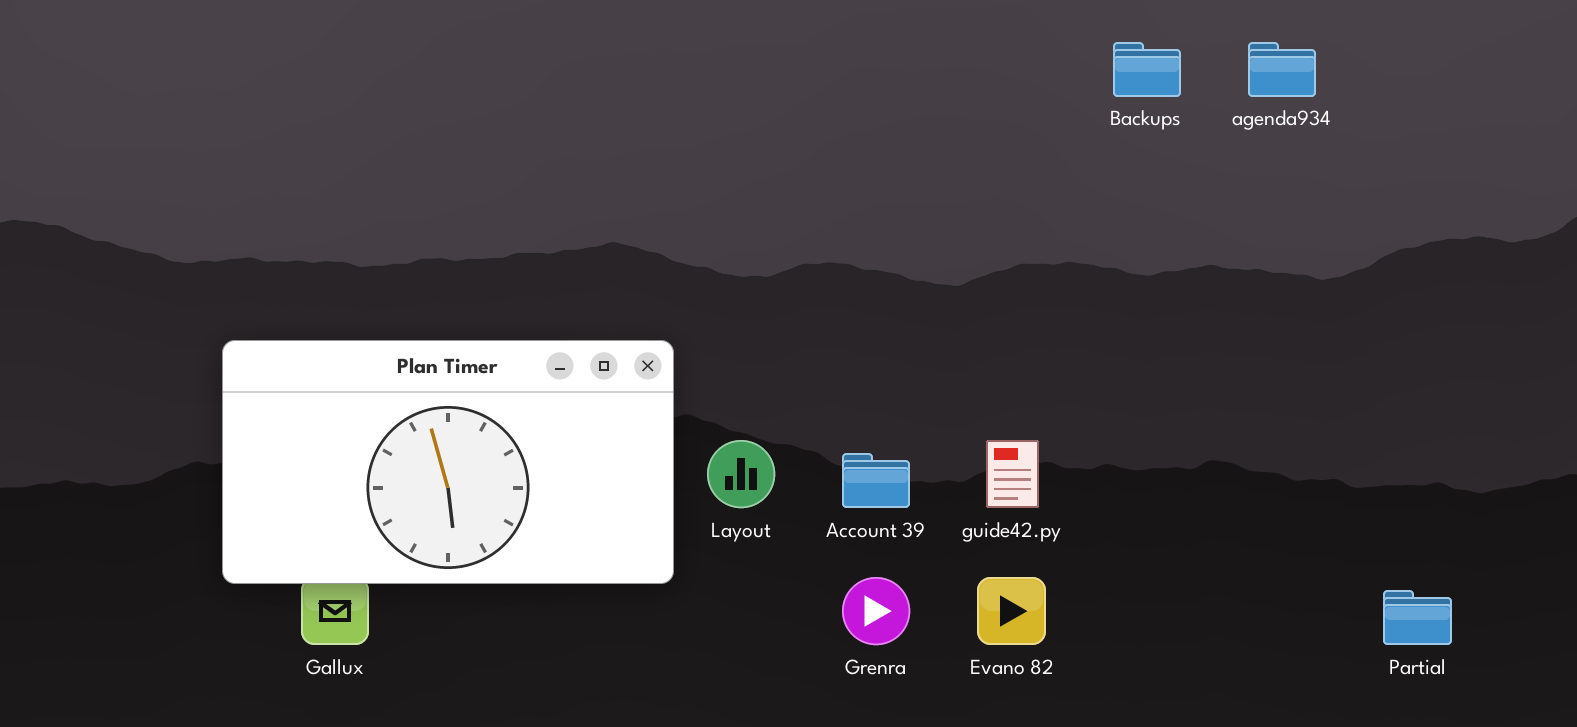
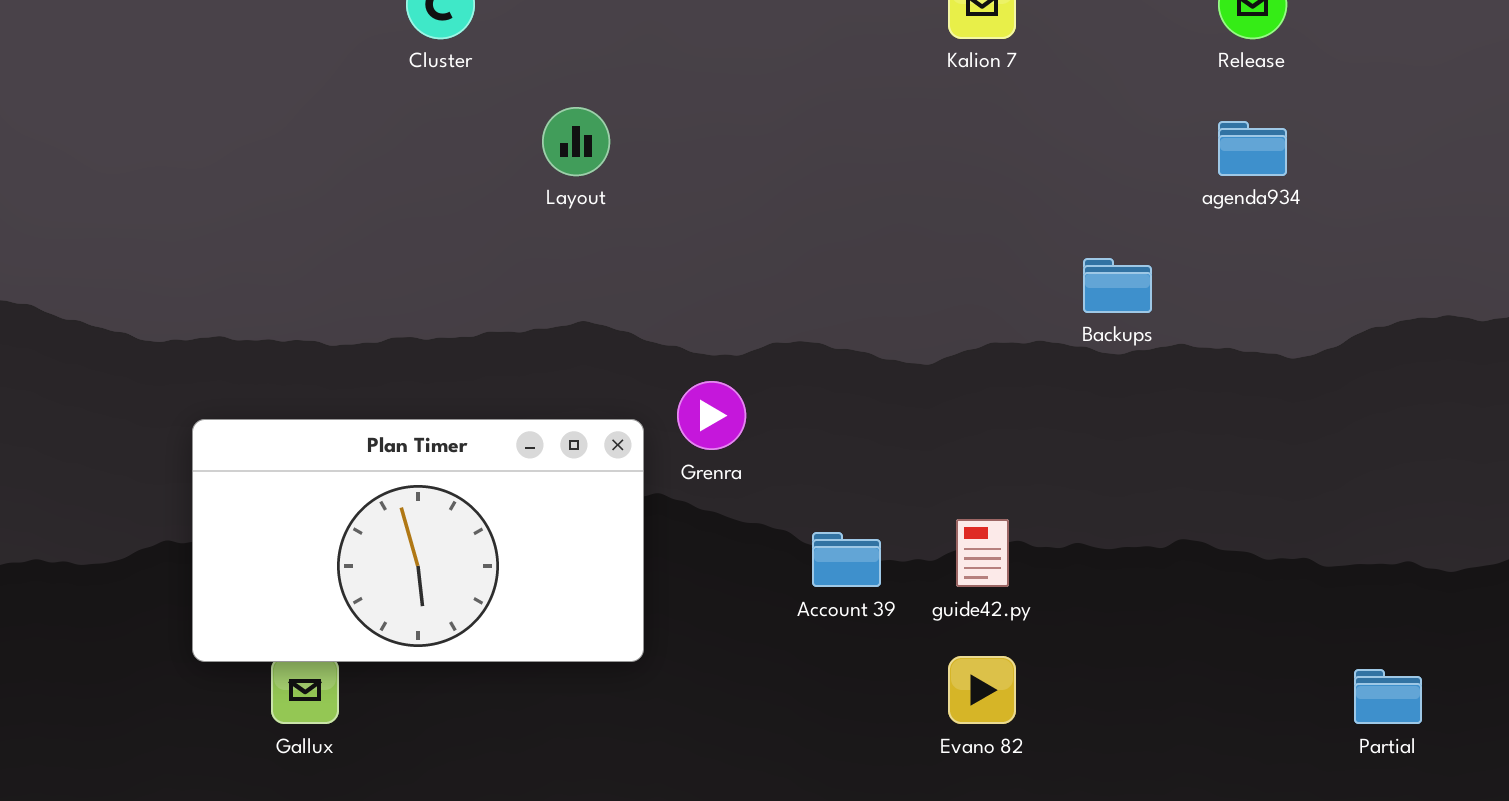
Backups: [1113,42,1181,97] -> [1083,258,1152,313], moved
Layout: [707,440,775,508] -> [542,107,610,176], moved
Grenra: [842,577,910,645] -> [677,381,746,450], moved

